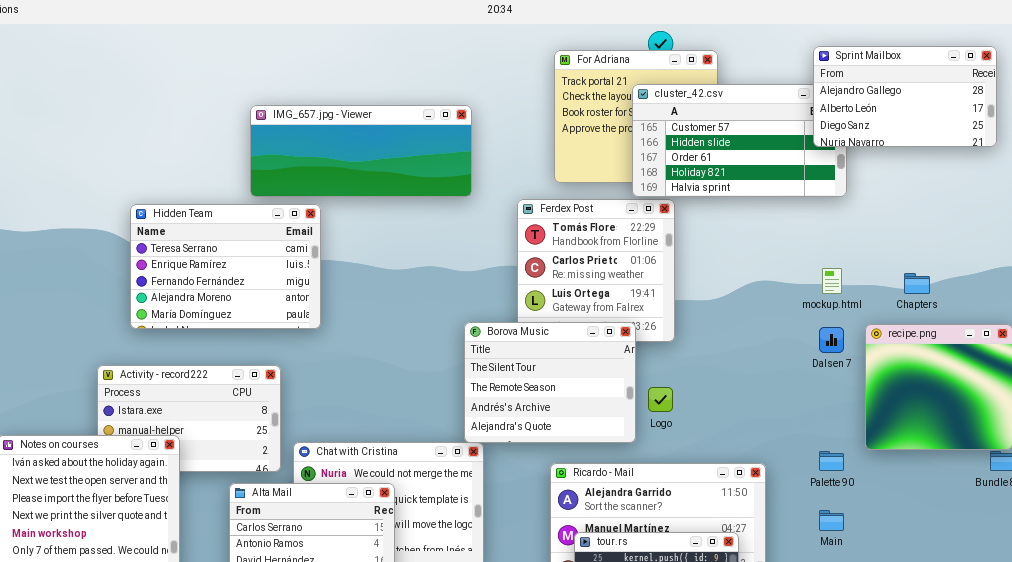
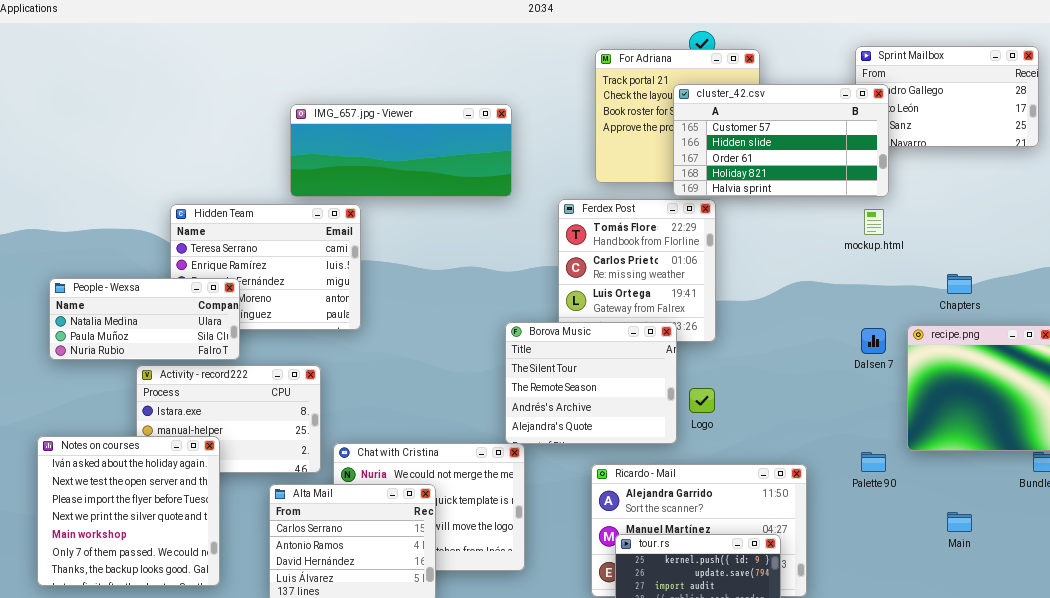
cluster_42.csv: [632,84,847,197] -> [673,84,889,197], raised
mockup.html: [822,268,842,294] -> [864,209,884,235], moved
People - Wexsa: none -> [49,278,240,360], opened
Main: [819,510,844,531] -> [947,512,972,532], moved

